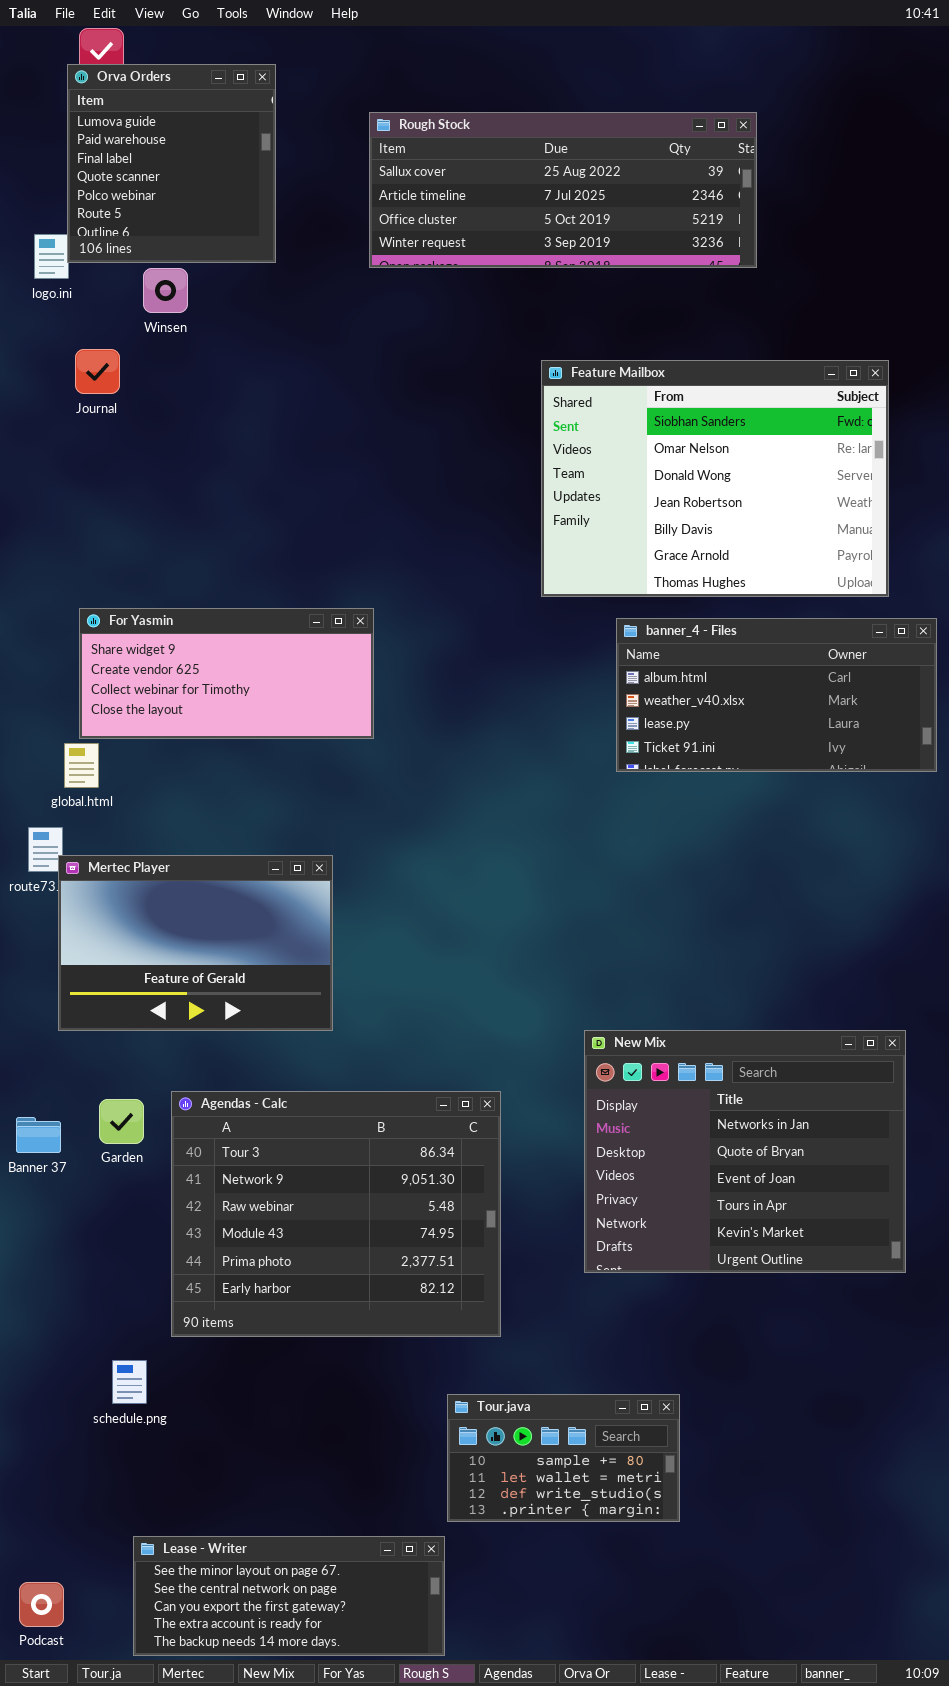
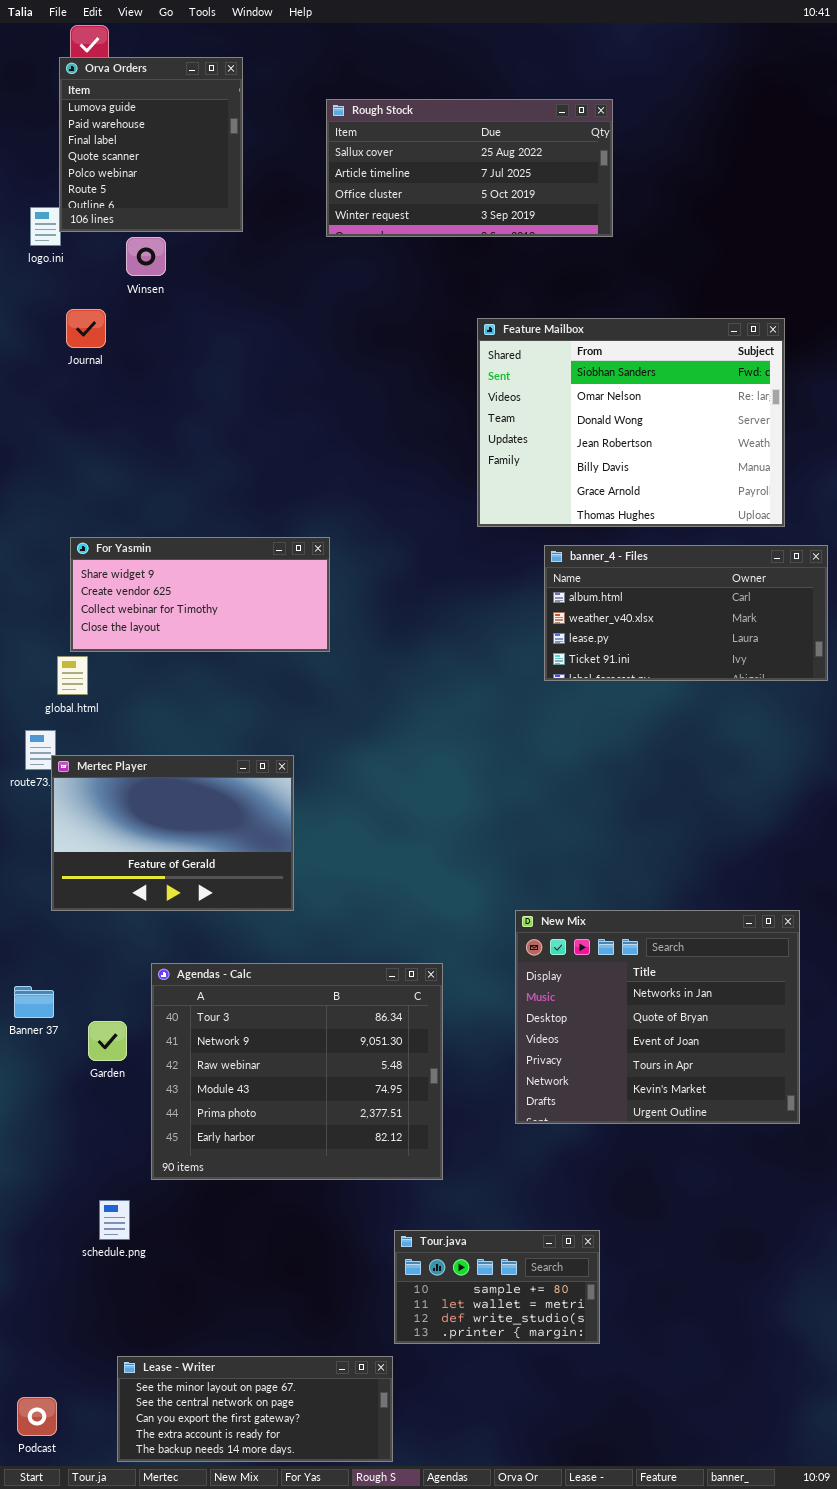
Rough Stock: [369,112,757,268] -> [326,99,613,237], resized
Garden: [99,1099,144,1144] -> [88,1021,127,1061], moved

